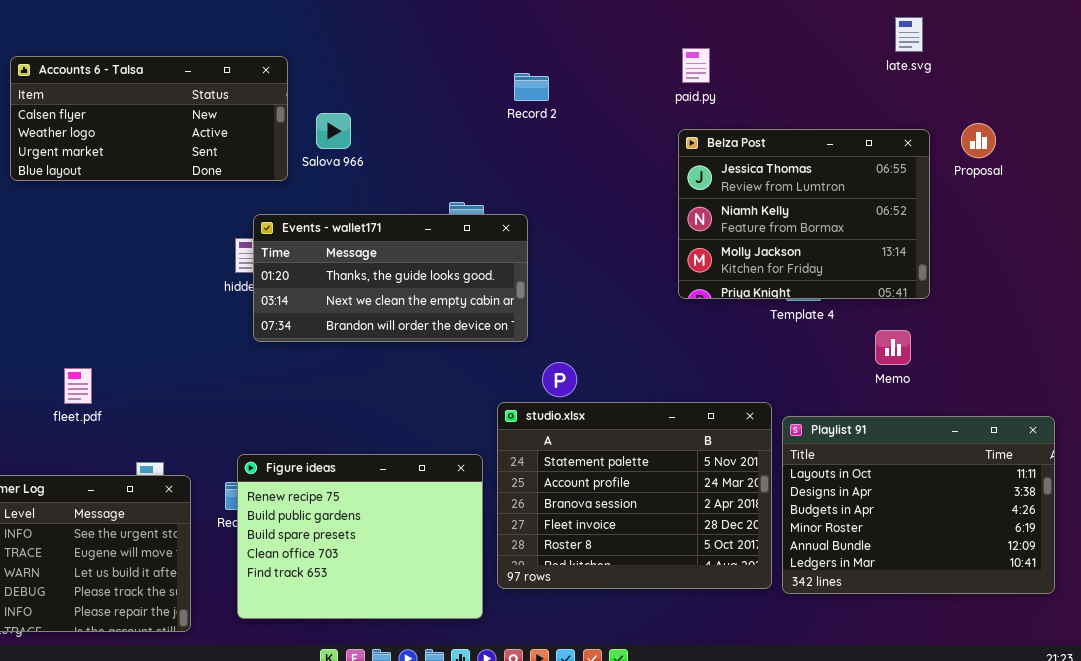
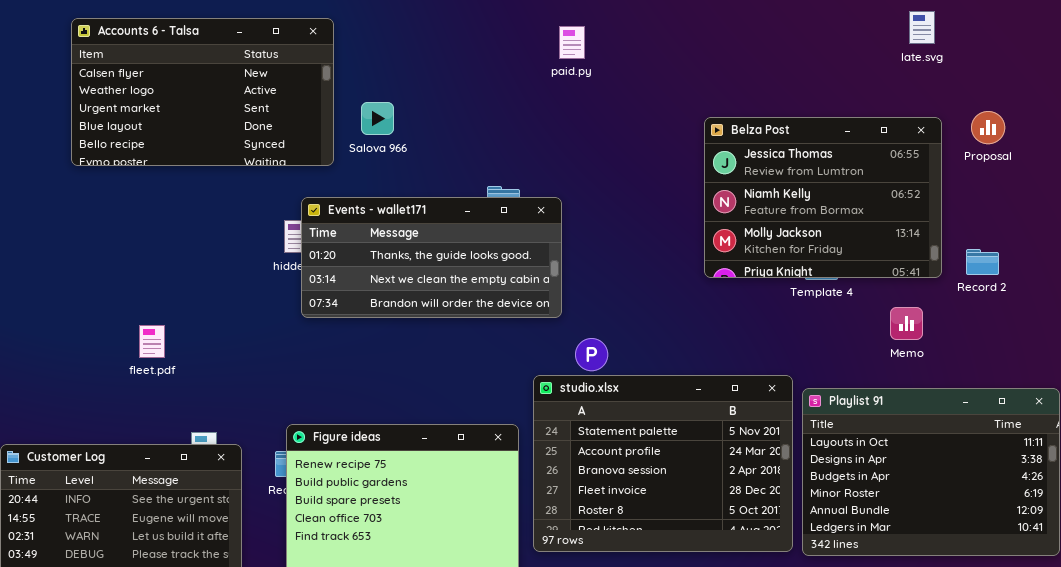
paid.py: [682,48,710,83] -> [559,26,585,59], moved
Accounts 6 - Talsa: [10,56,288,181] -> [71,18,334,166], resized
Record 2: [514,73,549,101] -> [966,249,999,275], moved
fleet.pdf: [64,368,92,404] -> [139,325,165,358], moved

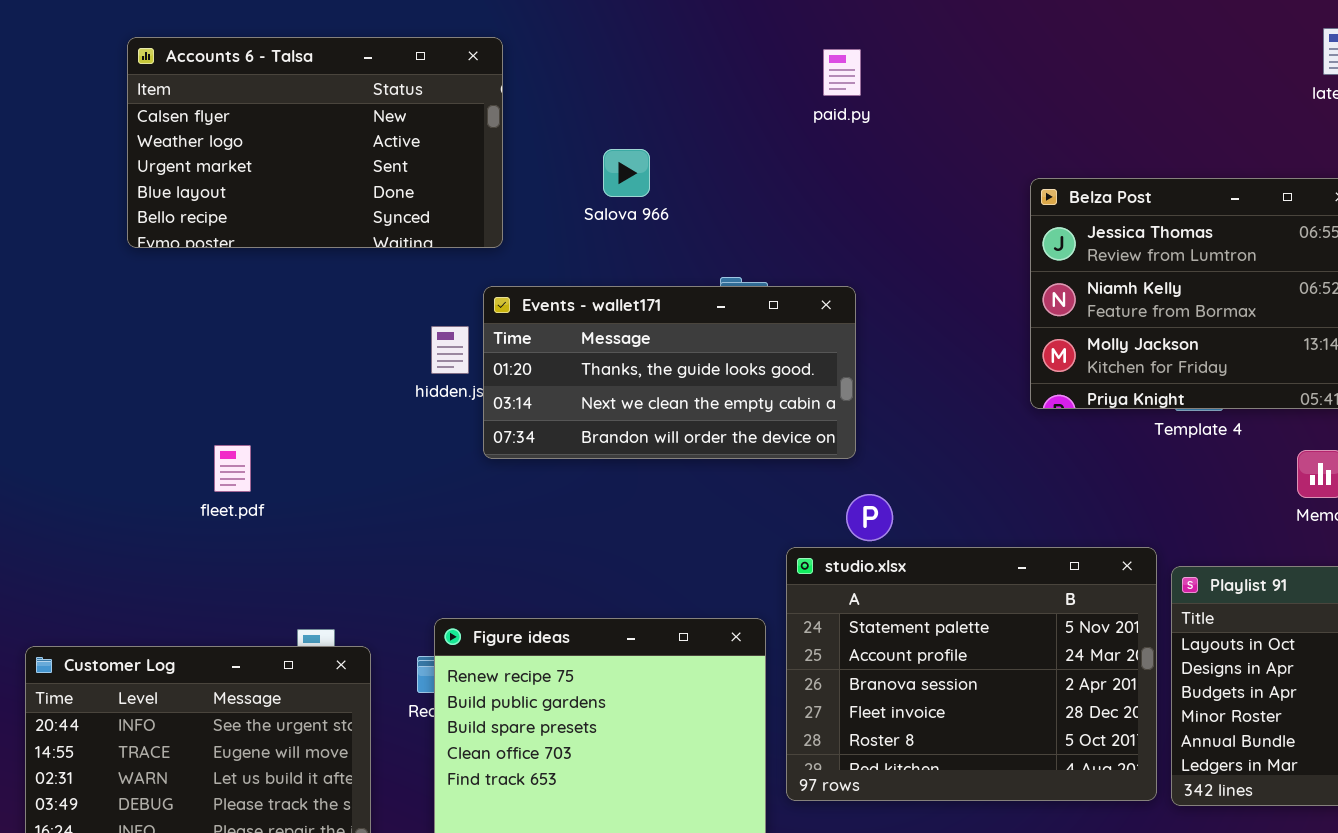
Salova 966: [361,102,394,135] -> [603,149,650,197], moved
Events - wallet171: [301,197,562,318] -> [483,286,856,459], moved
fleet.pdf: [139,325,165,358] -> [214,445,251,492], moved

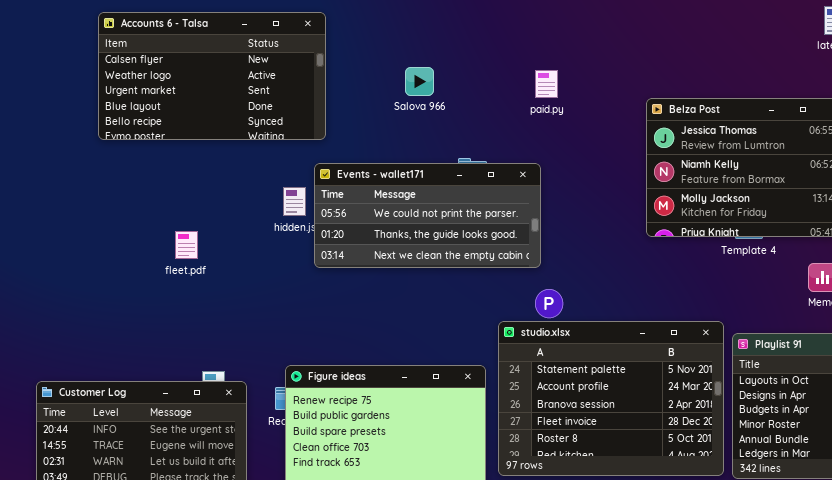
paid.py: [823,49,861,96] -> [535,70,558,98], moved
Salova 966: [603,149,650,197] -> [405,67,434,96], moved
Events - wallet171: [483,286,856,459] -> [314,163,541,268], scrolled up 1 row
fleet.pdf: [214,445,251,492] -> [175,231,198,259], moved

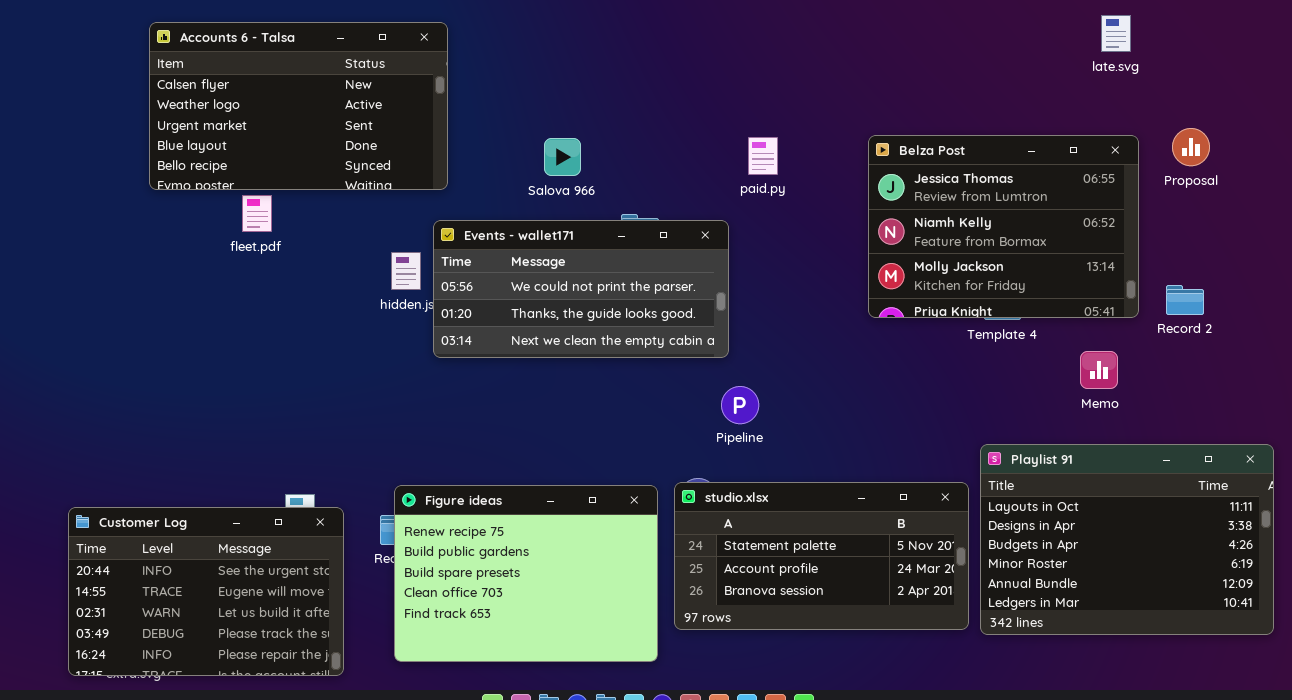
Salova 966: [405,67,434,96] -> [544,138,581,176], moved
paid.py: [535,70,558,98] -> [748,137,778,175], moved
fleet.pdf: [175,231,198,259] -> [242,195,272,232], moved
studio.xlsx: [498,321,724,476] -> [674,482,969,630], resized

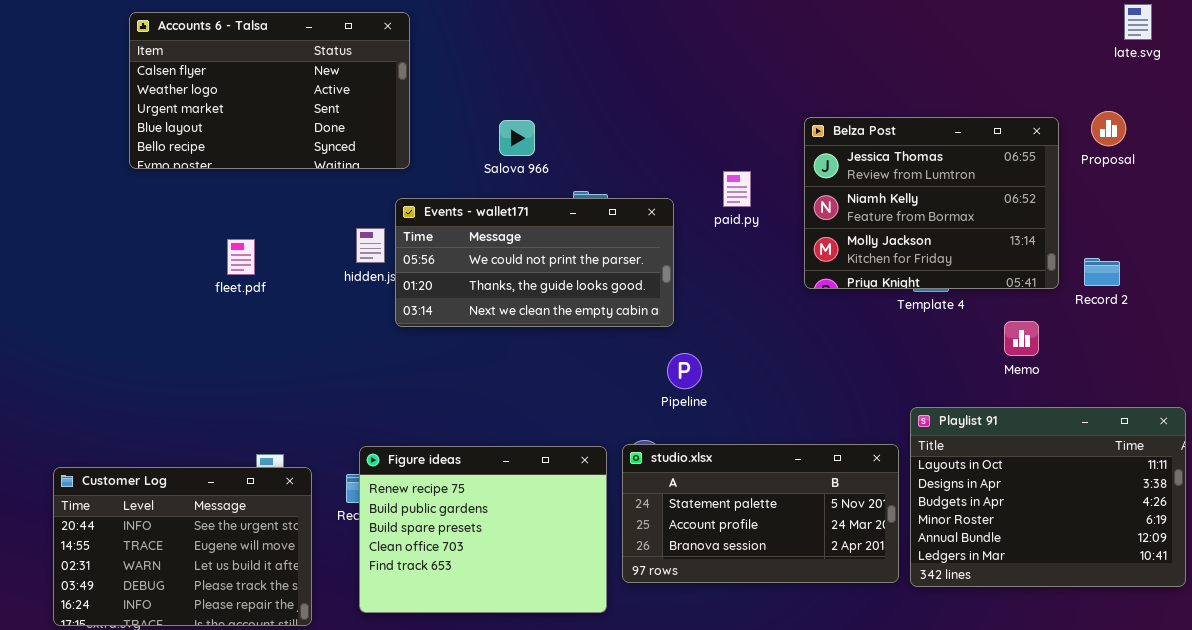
late.svg: [1101,15,1131,52] -> [1124,4,1152,40], moved
paid.py: [748,137,778,175] -> [723,171,751,207], moved
fleet.pdf: [242,195,272,232] -> [227,239,255,275], moved

